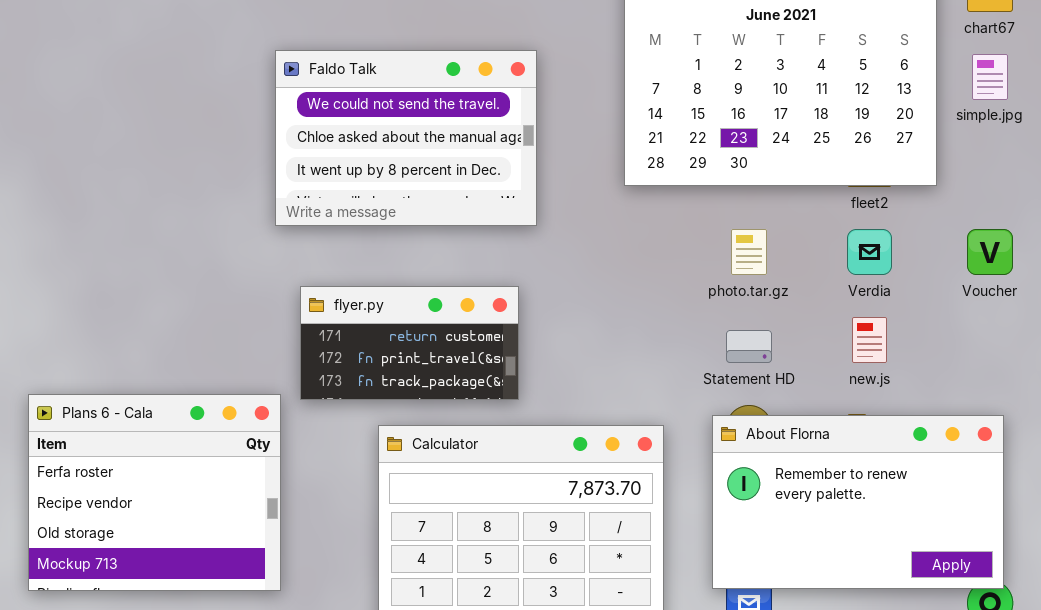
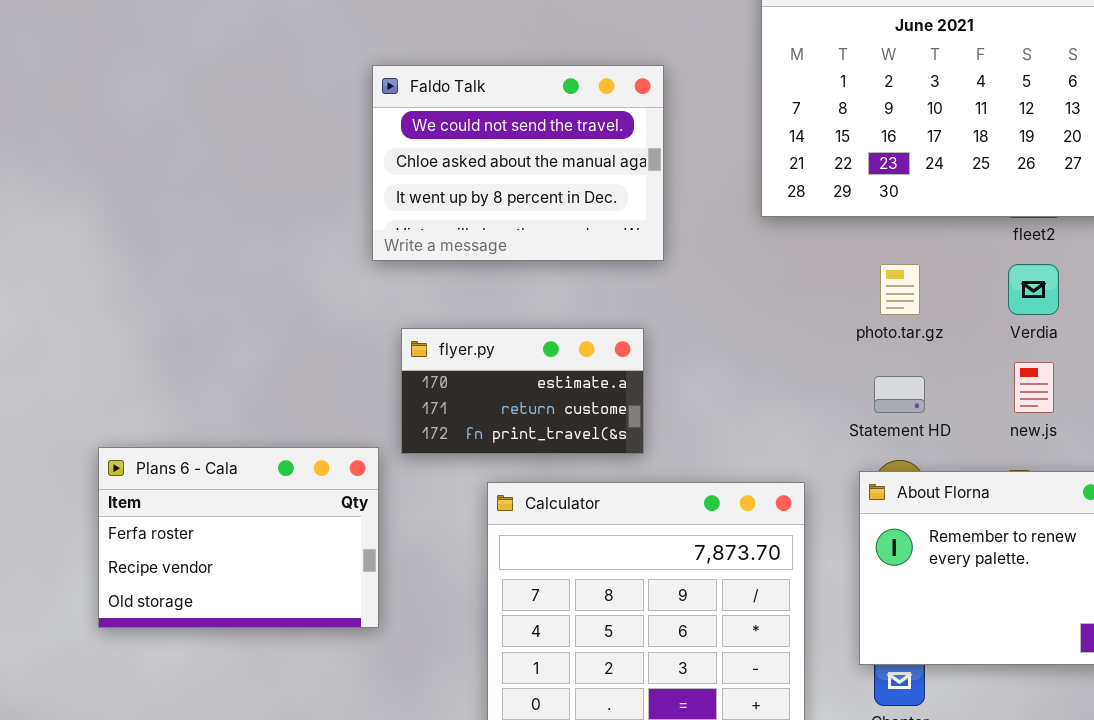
flyer.py: [300,286,519,400] -> [401,328,644,454], scrolled up 1 row
Plans 6 - Cala: [28,394,281,591] -> [98,447,379,628], resized

